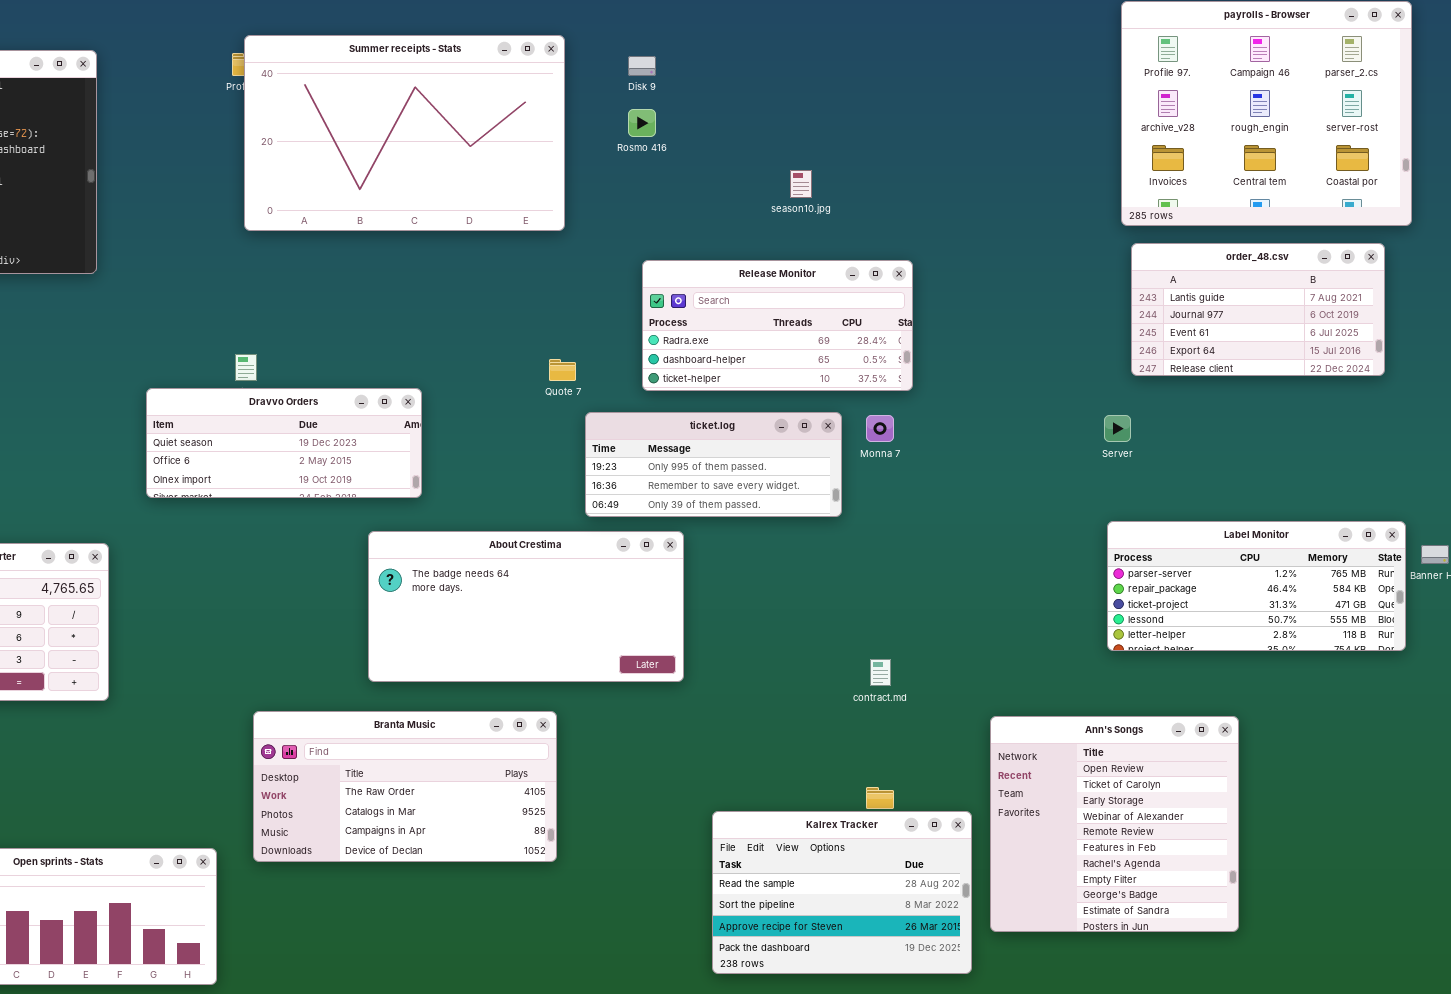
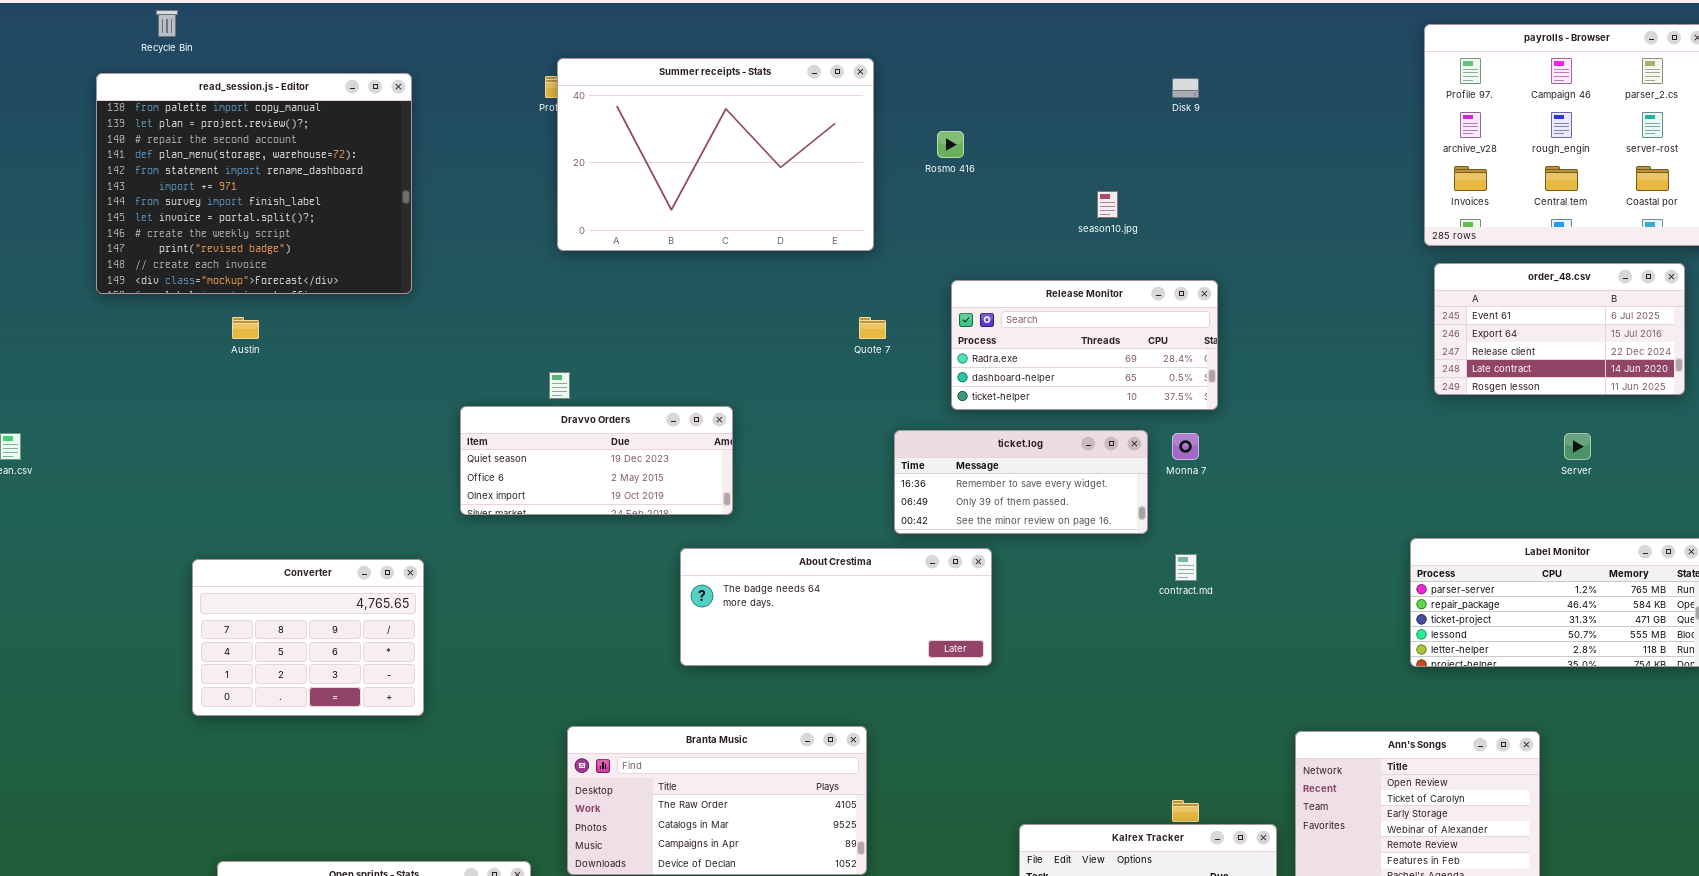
Disk 9: [628,56,656,76] -> [1172,78,1199,98], moved
order_48.csv: [1131,243,1385,376] -> [1434,263,1685,395], scrolled down 2 rows
Quote 7: [549,359,576,381] -> [859,317,886,339], moved
ticket.log: [585,412,842,517] -> [894,430,1148,534], scrolled down 1 row
Server: [1104,415,1131,442] -> [1564,433,1591,460], moved
About Crestima: [368,531,684,682] -> [680,548,992,666], resized
contract.md: [870,659,891,686] -> [1175,554,1197,581], moved

